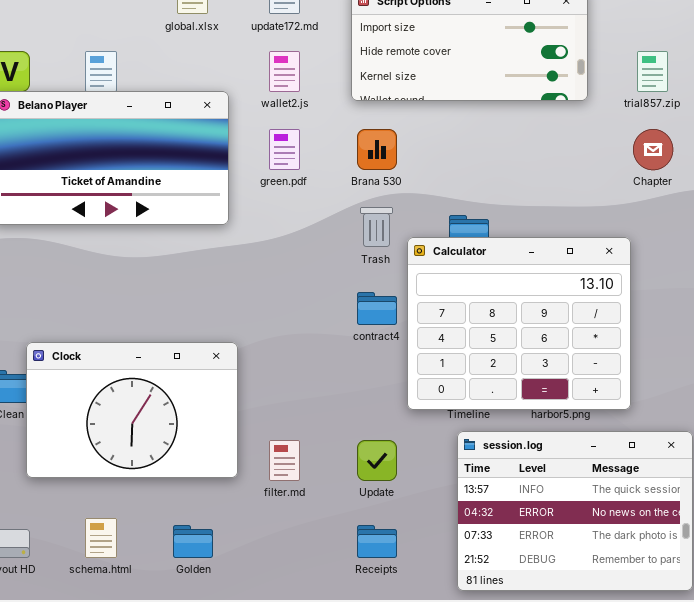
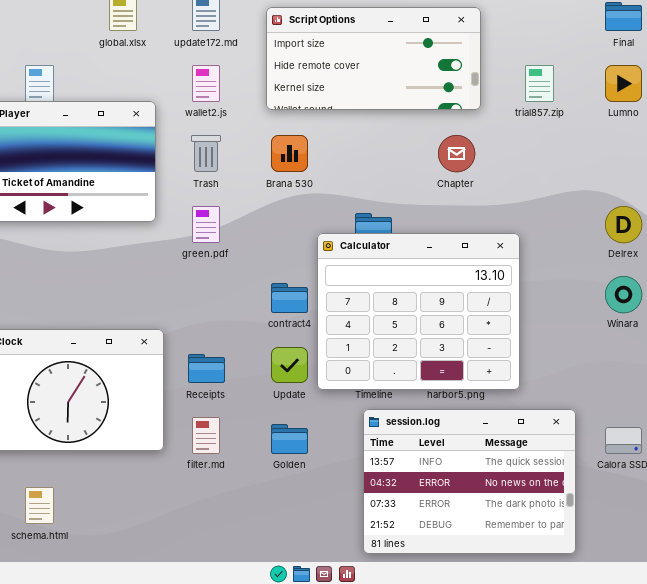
green.pdf: [269,129,300,170] -> [192,206,220,243], moved
Chapter: [633,129,673,170] -> [438,135,475,172], moved
Trash: [360,207,393,247] -> [191,135,221,172], moved
Update: [357,440,397,481] -> [271,347,308,383], moved
Golden: [173,525,213,558] -> [271,424,308,454], moved
Receipts: [357,525,397,558] -> [188,354,225,383], moved

